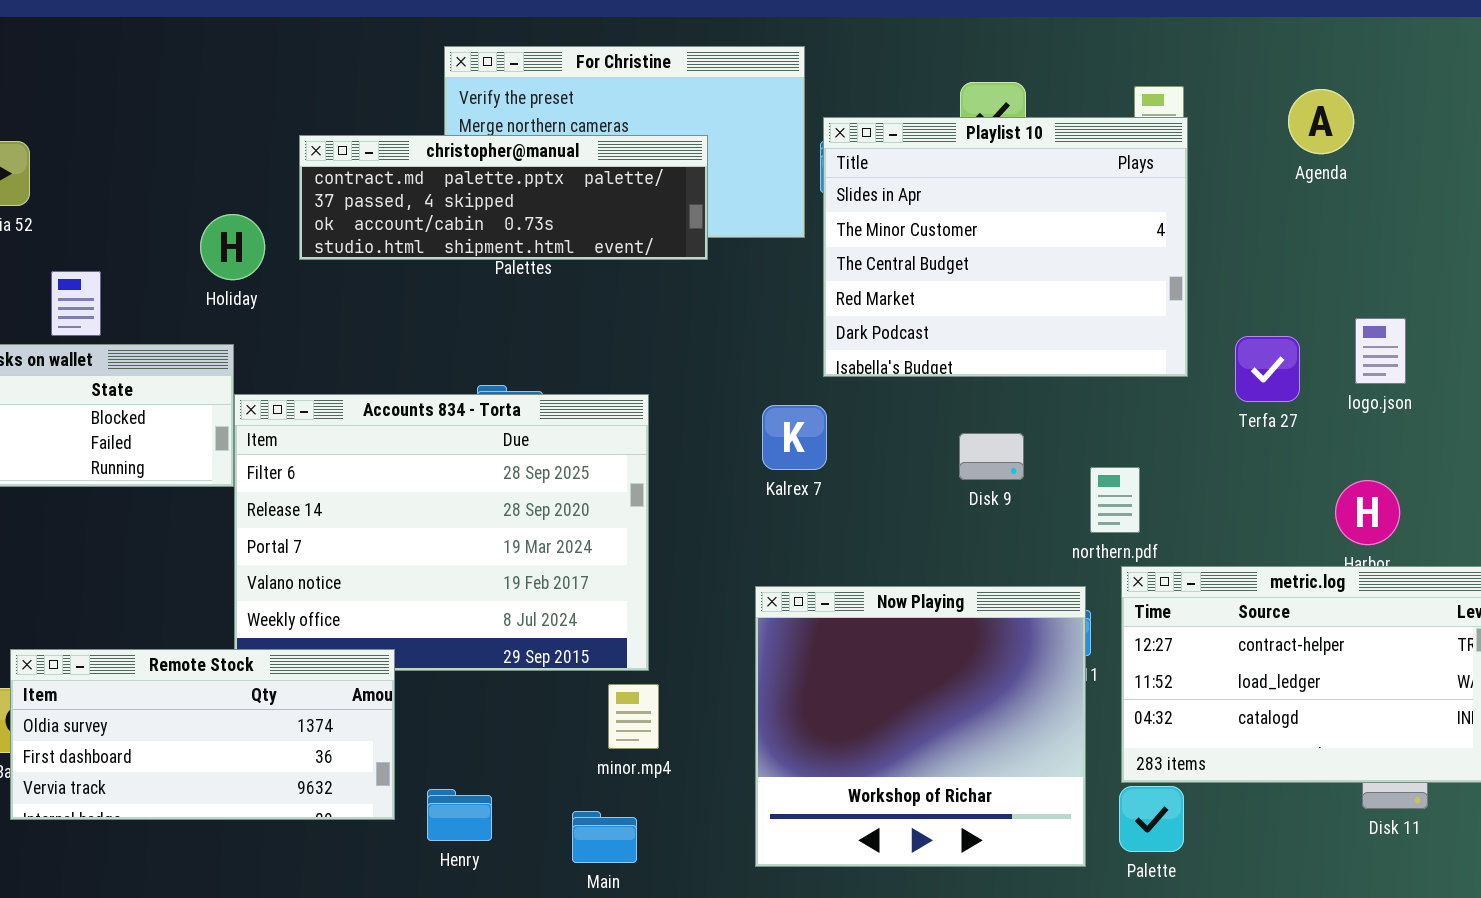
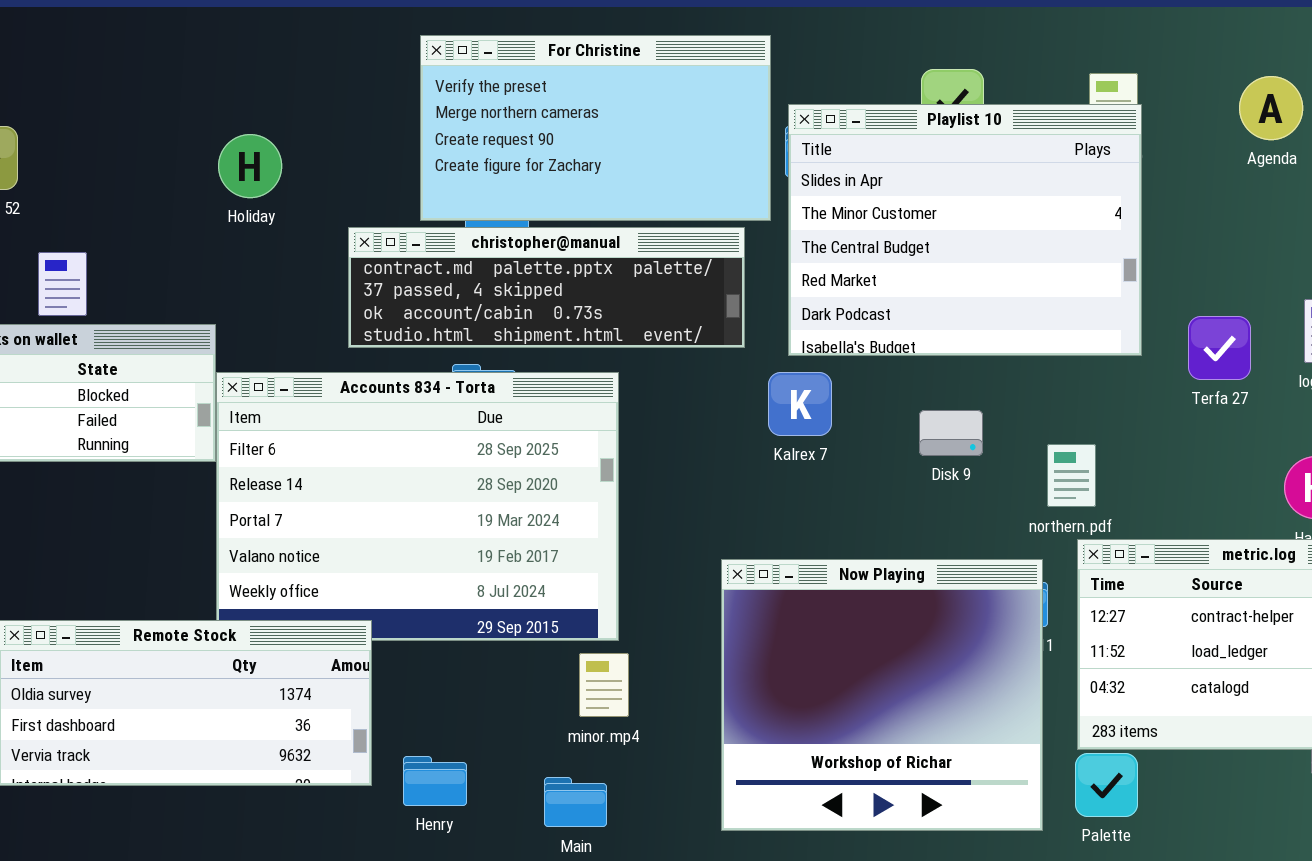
christopher@manual: [299,135,708,260] -> [348,227,745,348], moved
Holiday: [200,214,265,280] -> [218,134,282,198], moved
Kalrex 7: [762,405,827,470] -> [768,372,832,436], moved

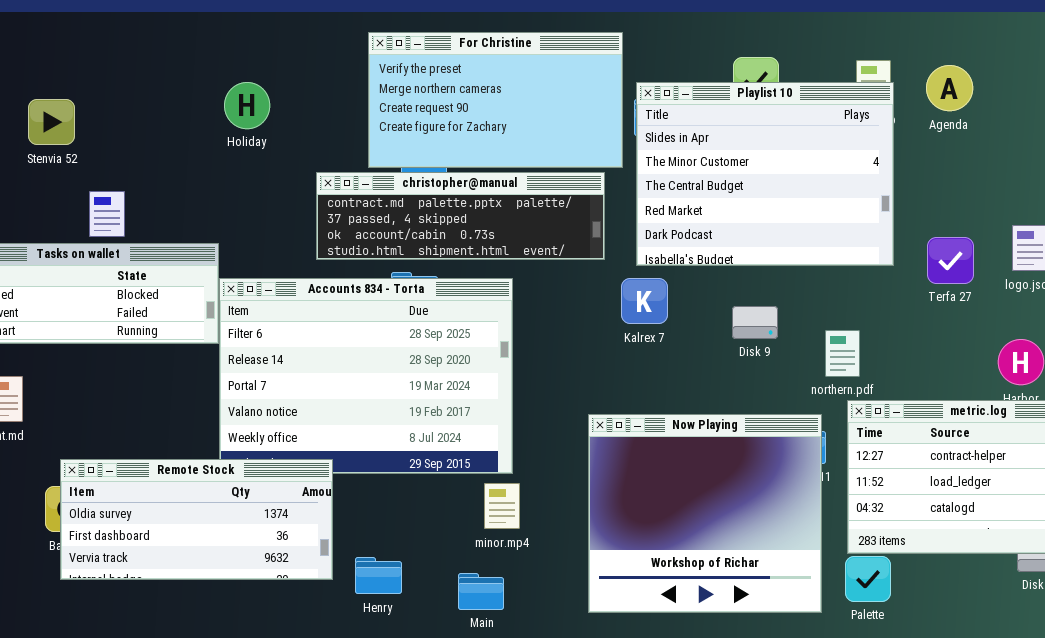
Agenda: [1239,76,1303,140] -> [926,65,973,111], moved
Holiday: [218,134,282,198] -> [224,82,270,129], moved

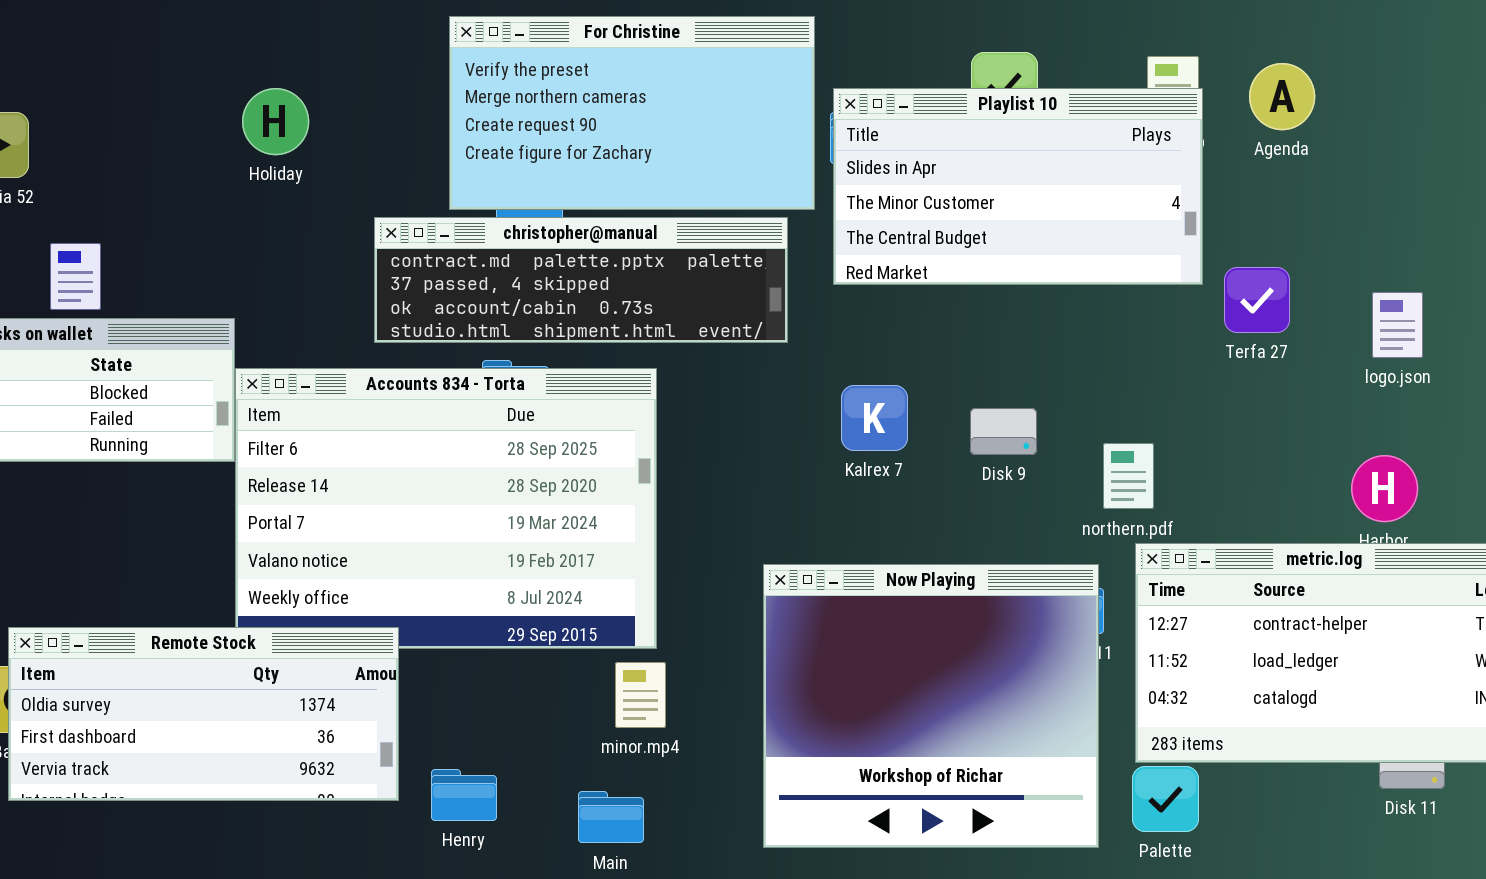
Playlist 10: [636,82,894,266] -> [833,88,1203,285], resized
Terfa 27: [927,237,974,284] -> [1224,267,1290,333], moved
Kalrex 7: [621,278,668,324] -> [841,385,908,451], moved

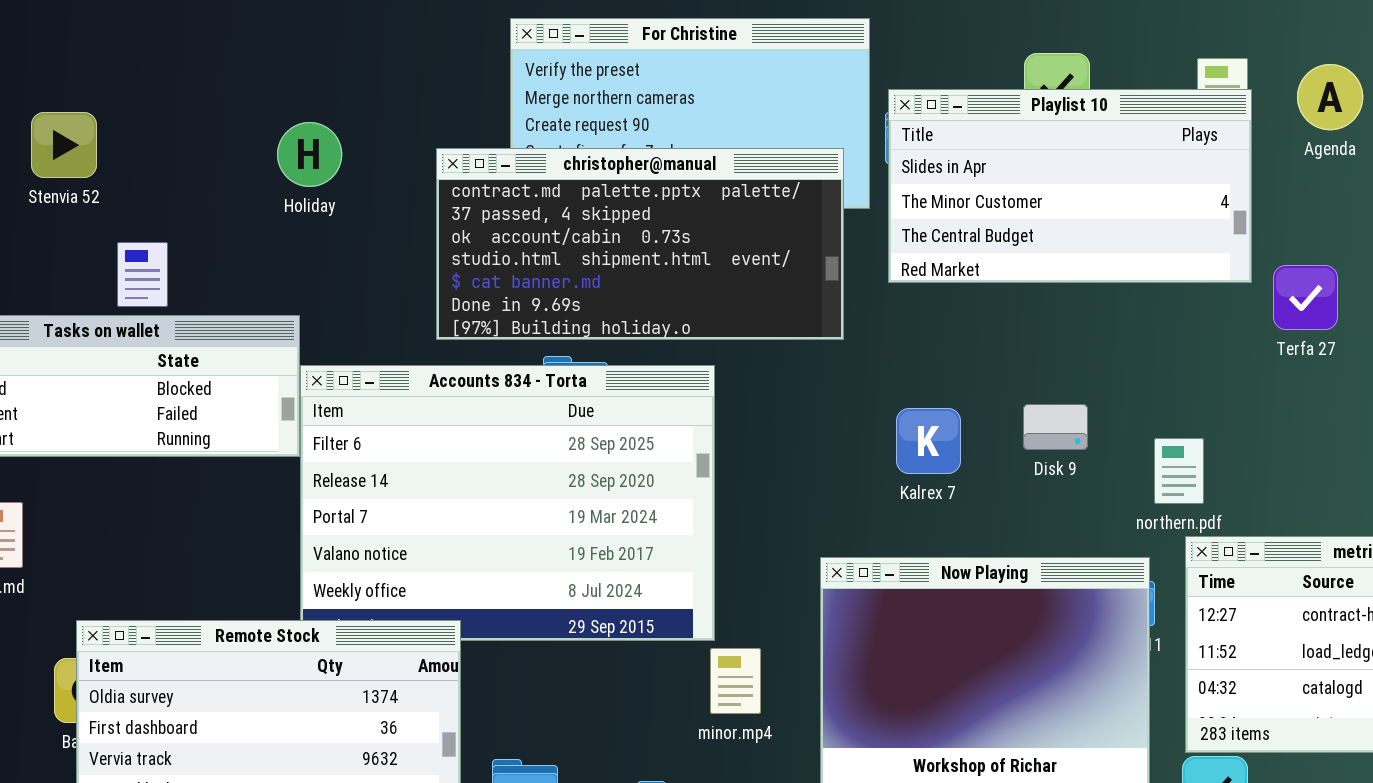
Holiday: [242,88,309,155] -> [277,122,342,187], moved
christopher@manual: [374,217,788,343] -> [436,148,844,340], resized
Kalrex 7: [841,385,908,451] -> [896,408,961,474], moved
minor.mp4: [615,662,666,728] -> [710,648,761,714], moved

